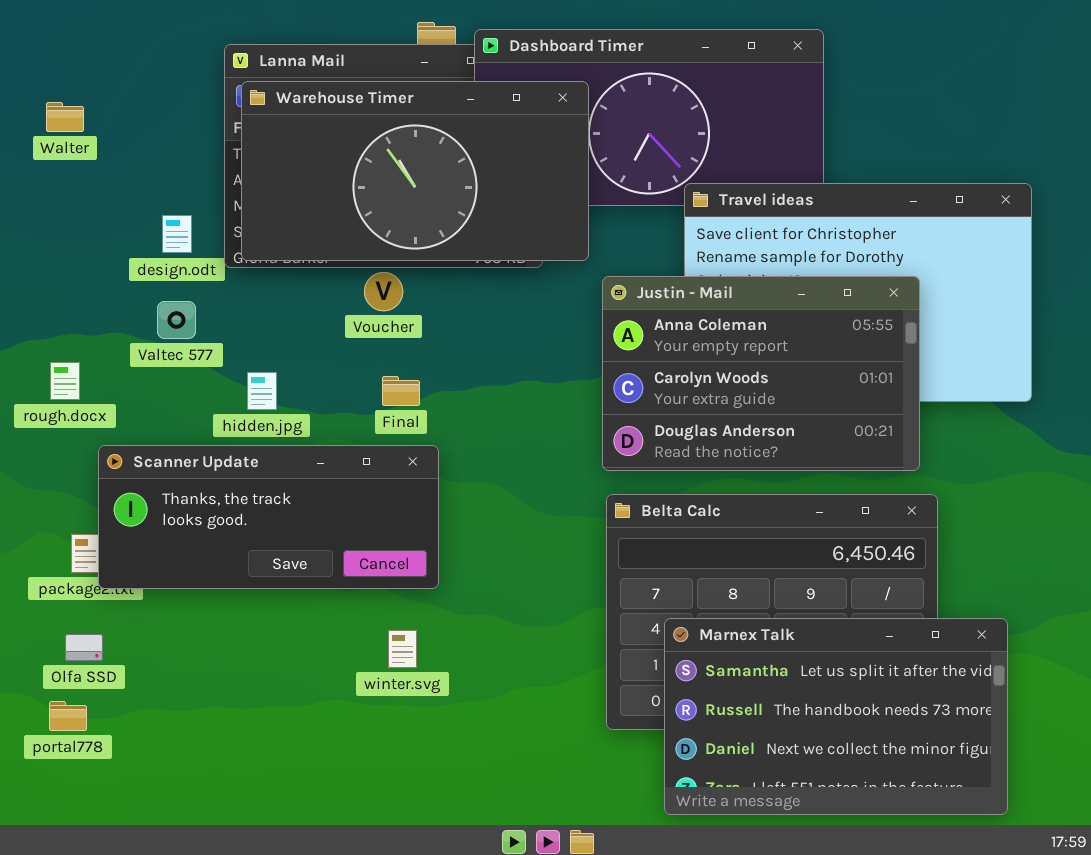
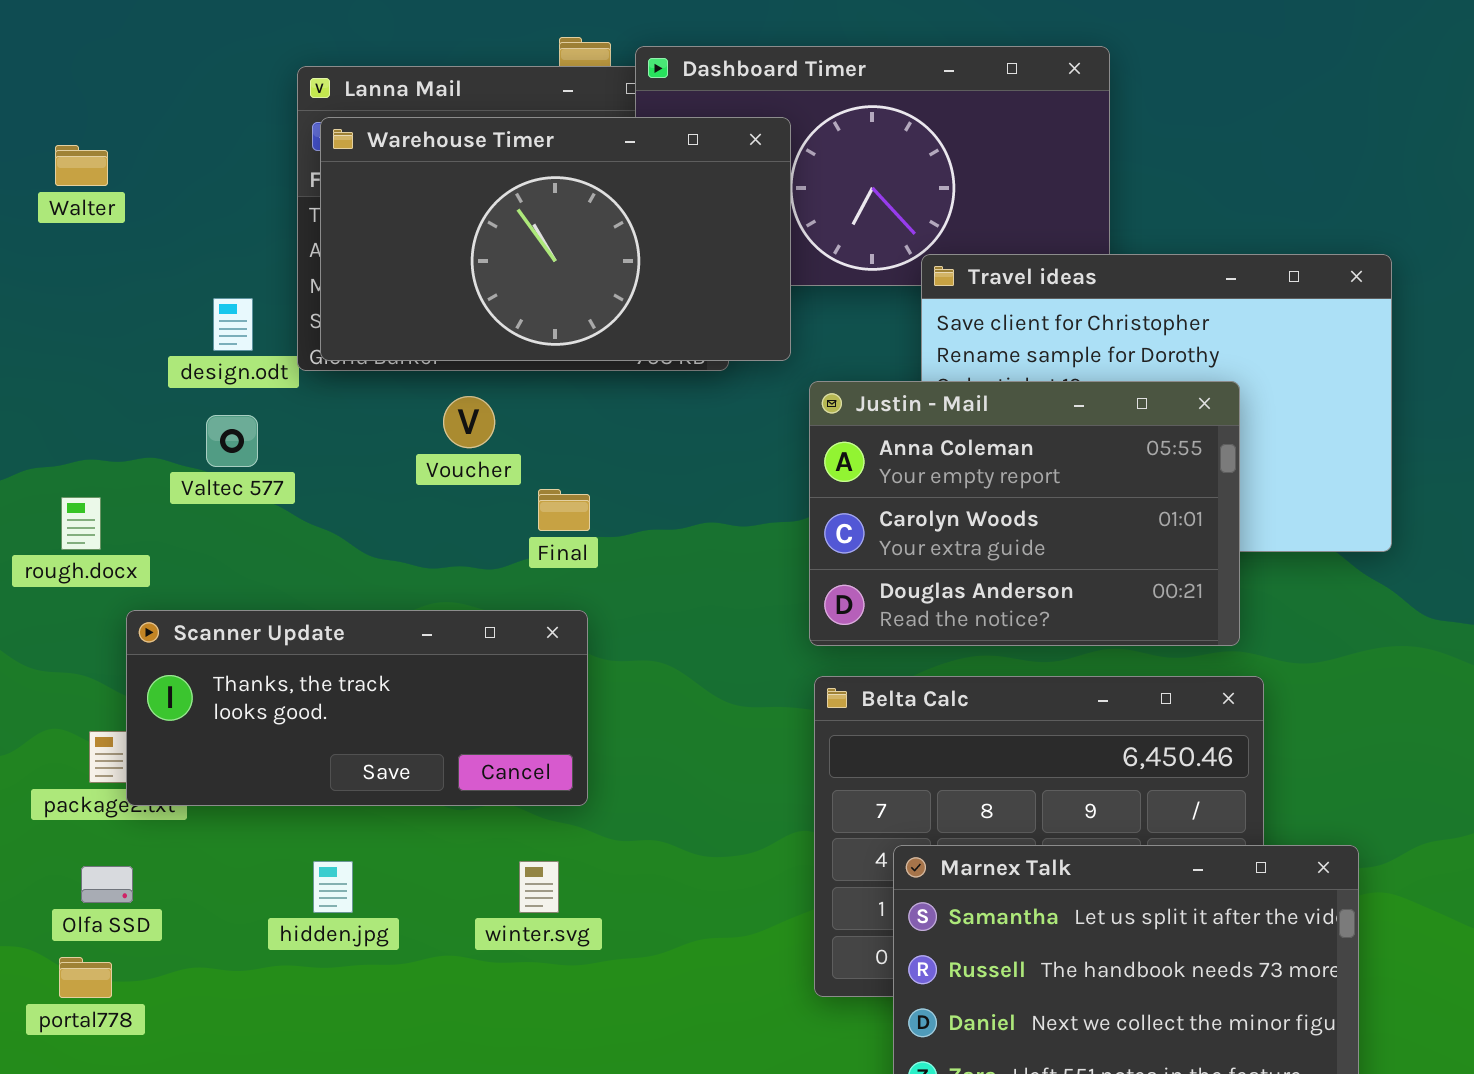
Voucher: [364,272,403,311] -> [443,396,495,448], moved
hidden.jpg: [247,372,277,410] -> [313,861,353,913], moved
Final: [382,376,420,406] -> [538,489,590,531], moved

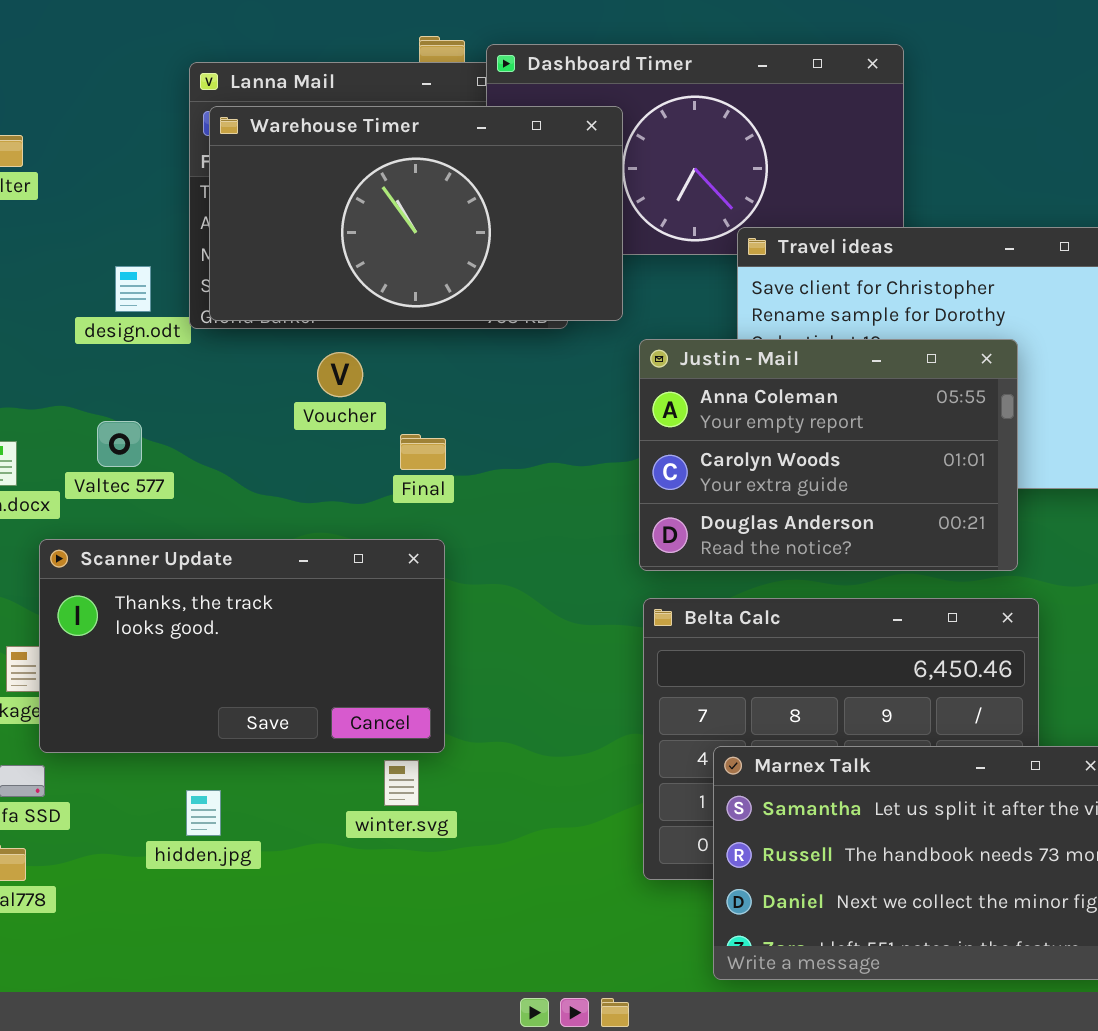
Valtec 577: [206,415,258,467] -> [97,421,142,467], moved
Scanner Update: [126,610,588,806] -> [39,539,445,753], resized
hidden.jpg: [313,861,353,913] -> [186,790,221,836], moved

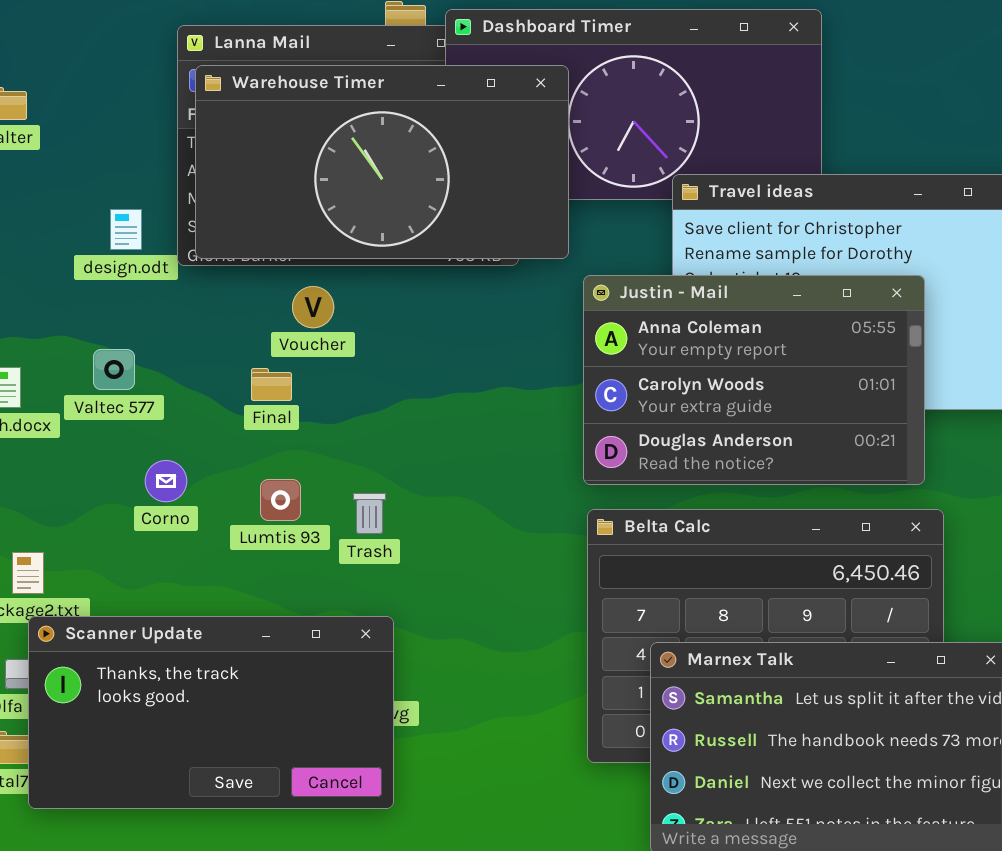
Final: [400,434,446,470] -> [251,368,292,401], moved
Scanner Update: [39,539,445,753] -> [28,616,394,809], moved

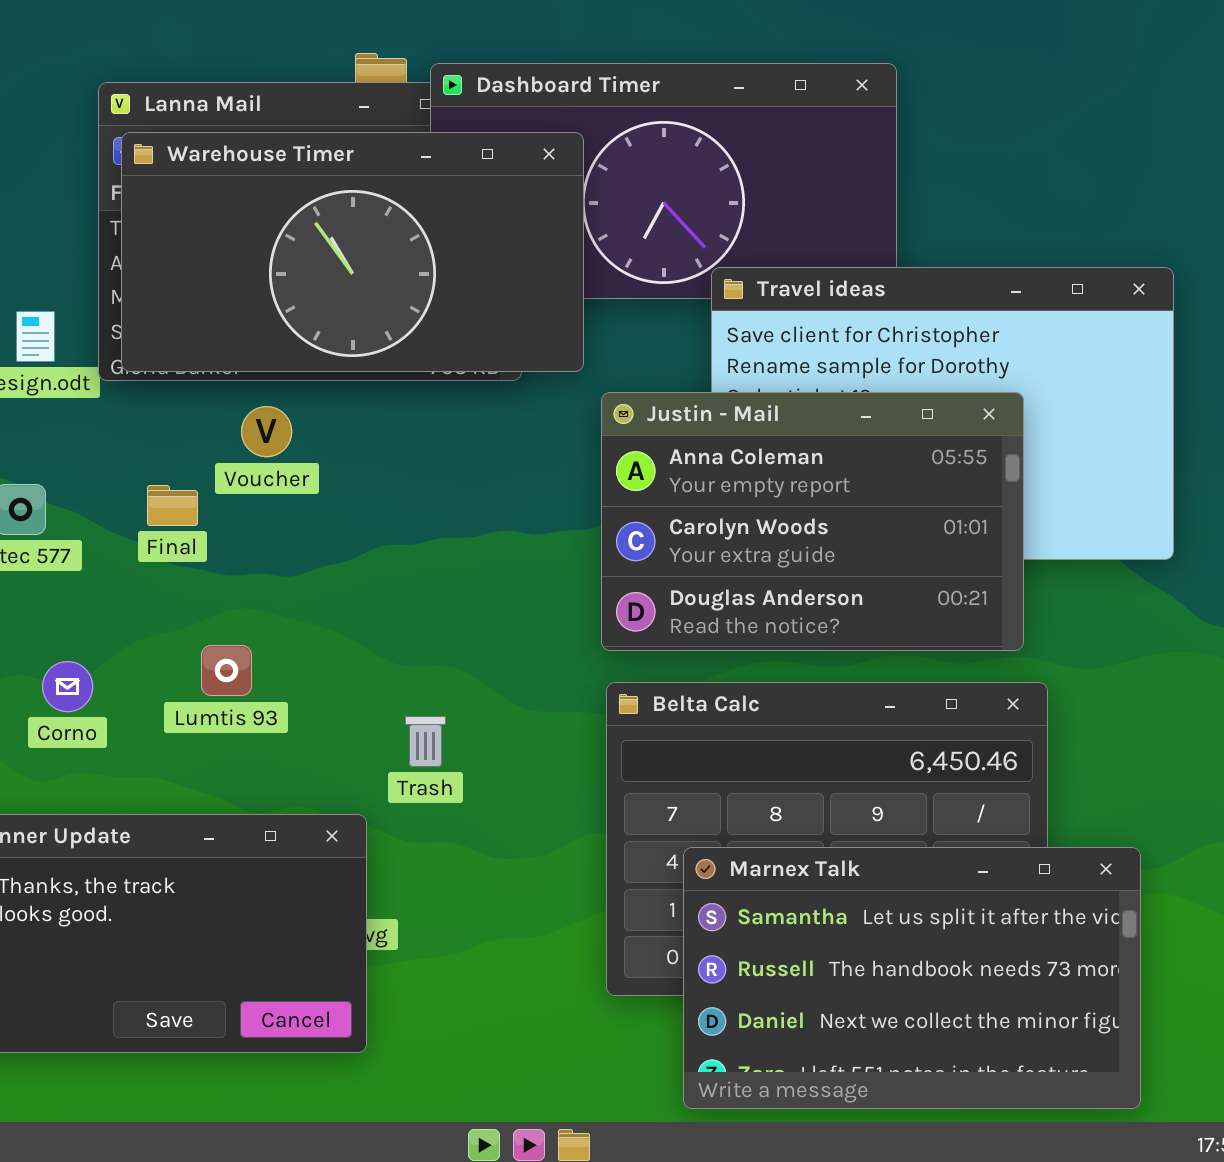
Final: [251,368,292,401] -> [147,485,198,526], moved
Corno: [145,460,187,502] -> [42,661,93,712], moved
Trash: [353,493,386,534] -> [405,716,446,767], moved

